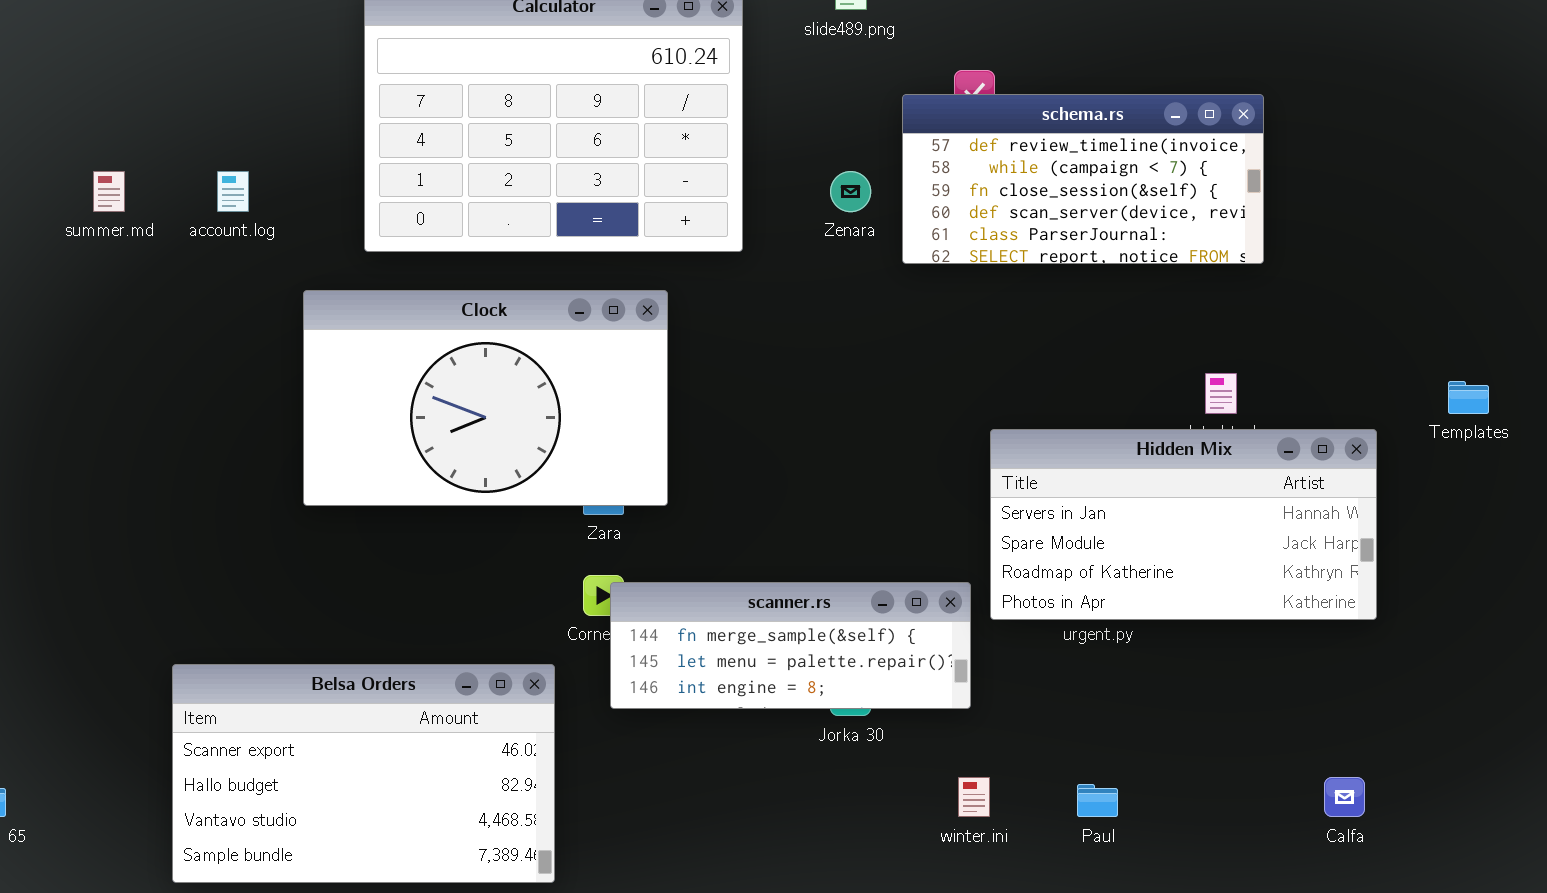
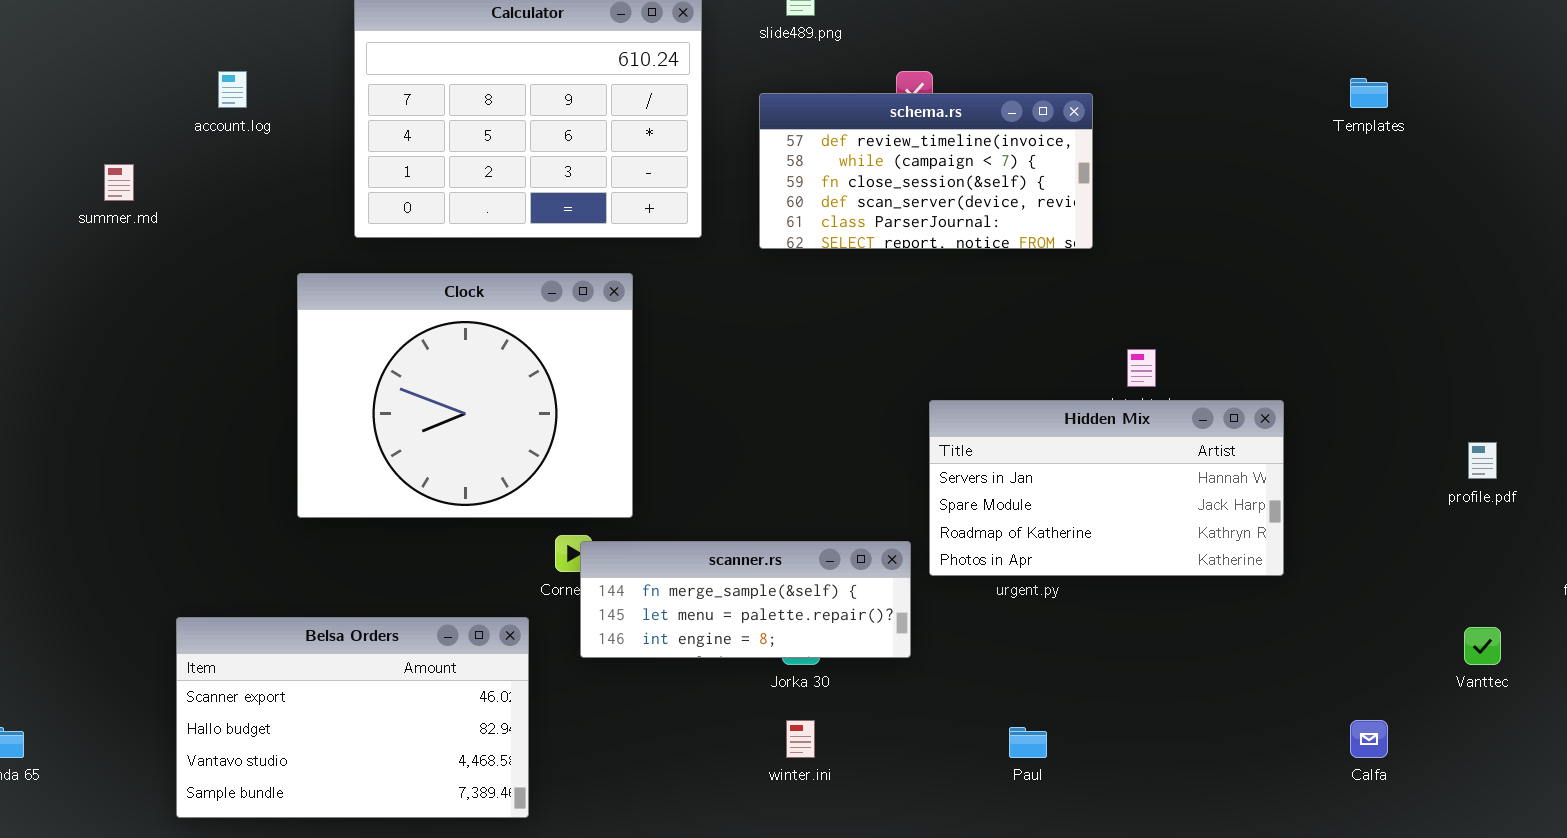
schema.rs: [902,94,1264,264] -> [759,93,1093,249], moved
account.log: [217,171,249,212] -> [218,71,247,108], moved
Clock: [303,290,668,506] -> [297,273,633,518], resized
Templates: [1448,381,1489,414] -> [1350,78,1388,108], moved
winter.ini: [958,777,990,817] -> [786,720,815,758], moved
Calfa: [1324,777,1365,817] -> [1350,720,1388,758], moved

